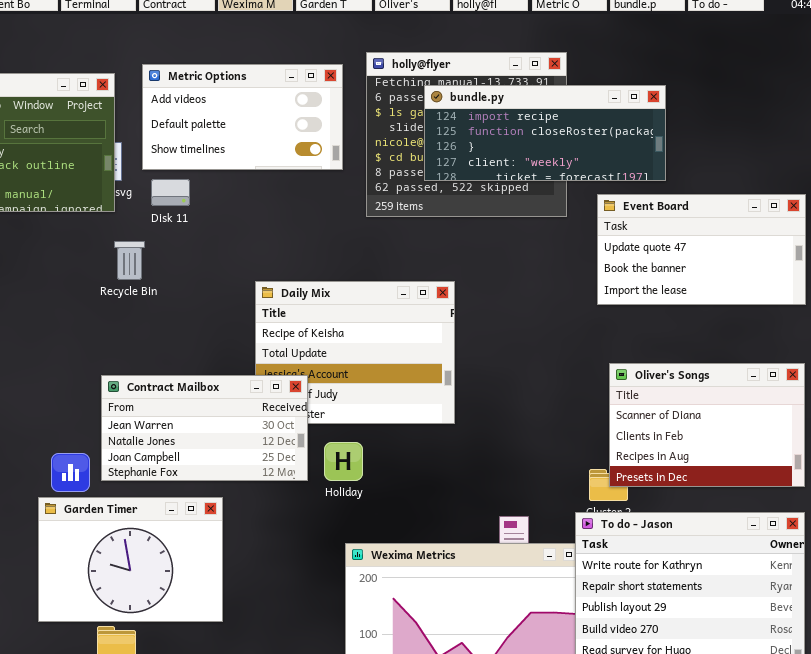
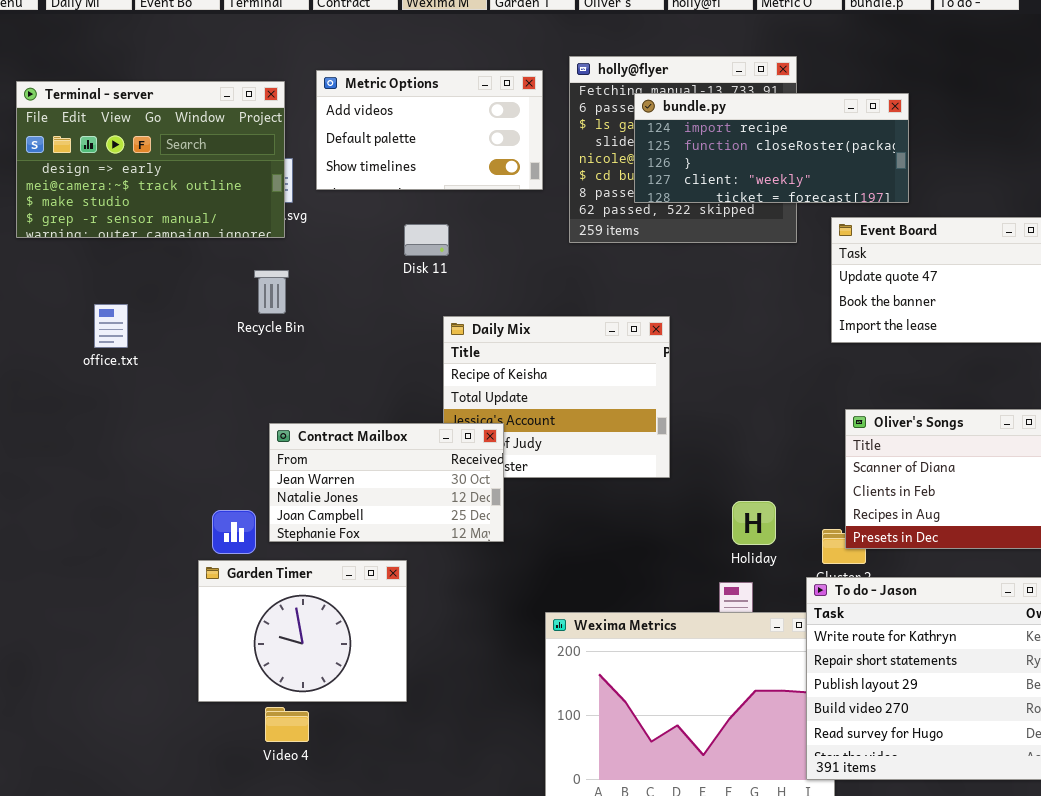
Disk 11: [151,179,190,206] -> [404,224,449,256], moved
Recycle Bin: [114,241,145,280] -> [254,270,289,314], moved
Holiday: [324,442,363,481] -> [732,501,776,545], moved

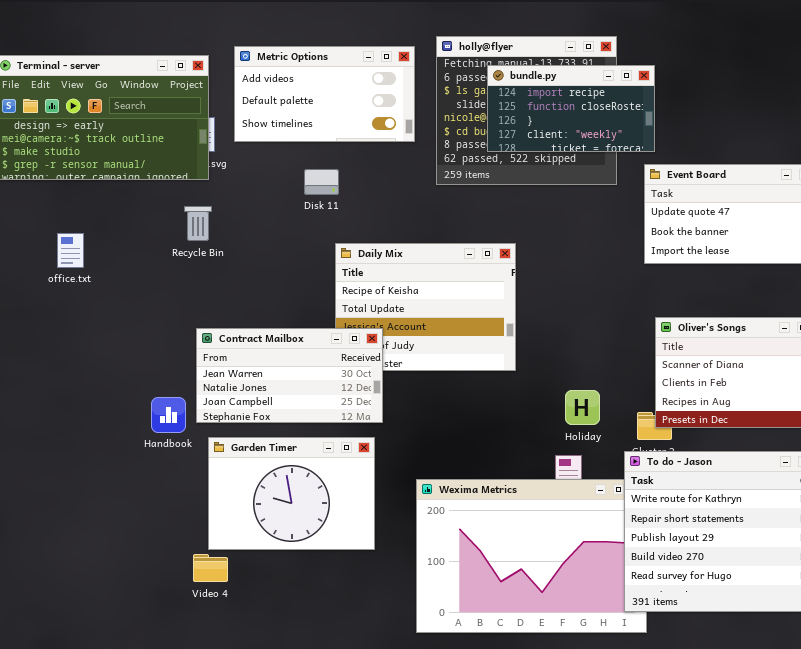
bundle.py: [634,93,909,203] -> [487,65,655,152], resized
Garden Timer: [198,560,407,702] -> [208,437,375,550], moved

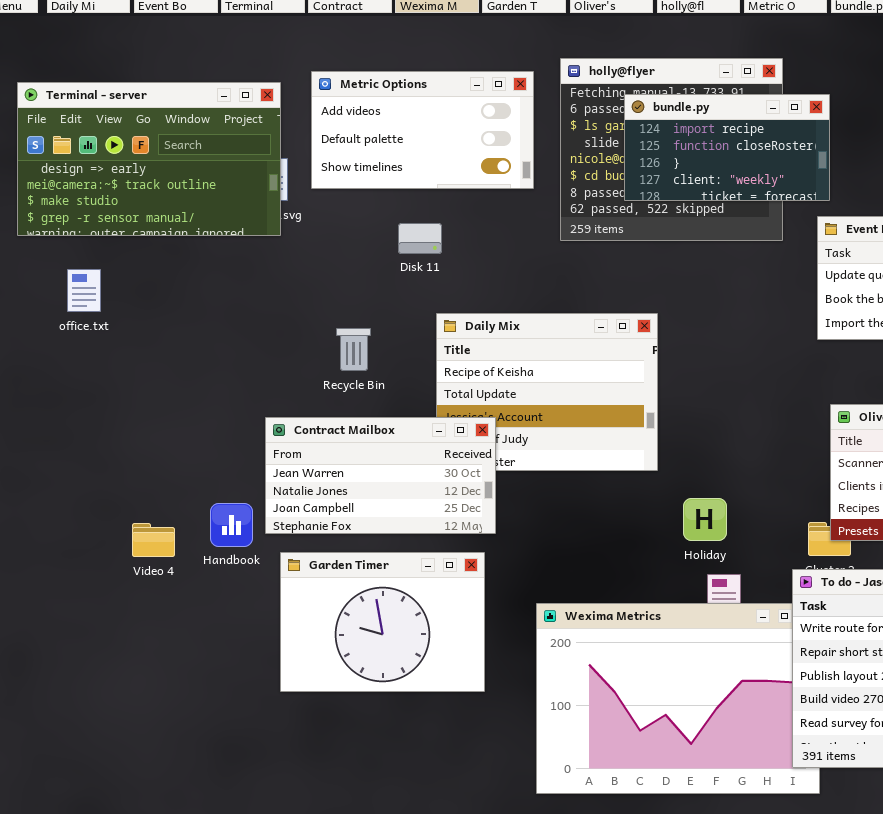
Recycle Bin: [184,206,212,241] -> [336,328,371,371], moved
office.txt: [57,233,84,268] -> [67,269,101,312], moved
Holiday: [565,390,600,425] -> [683,498,727,541], moved
Video 4: [193,554,228,582] -> [132,523,175,557], moved

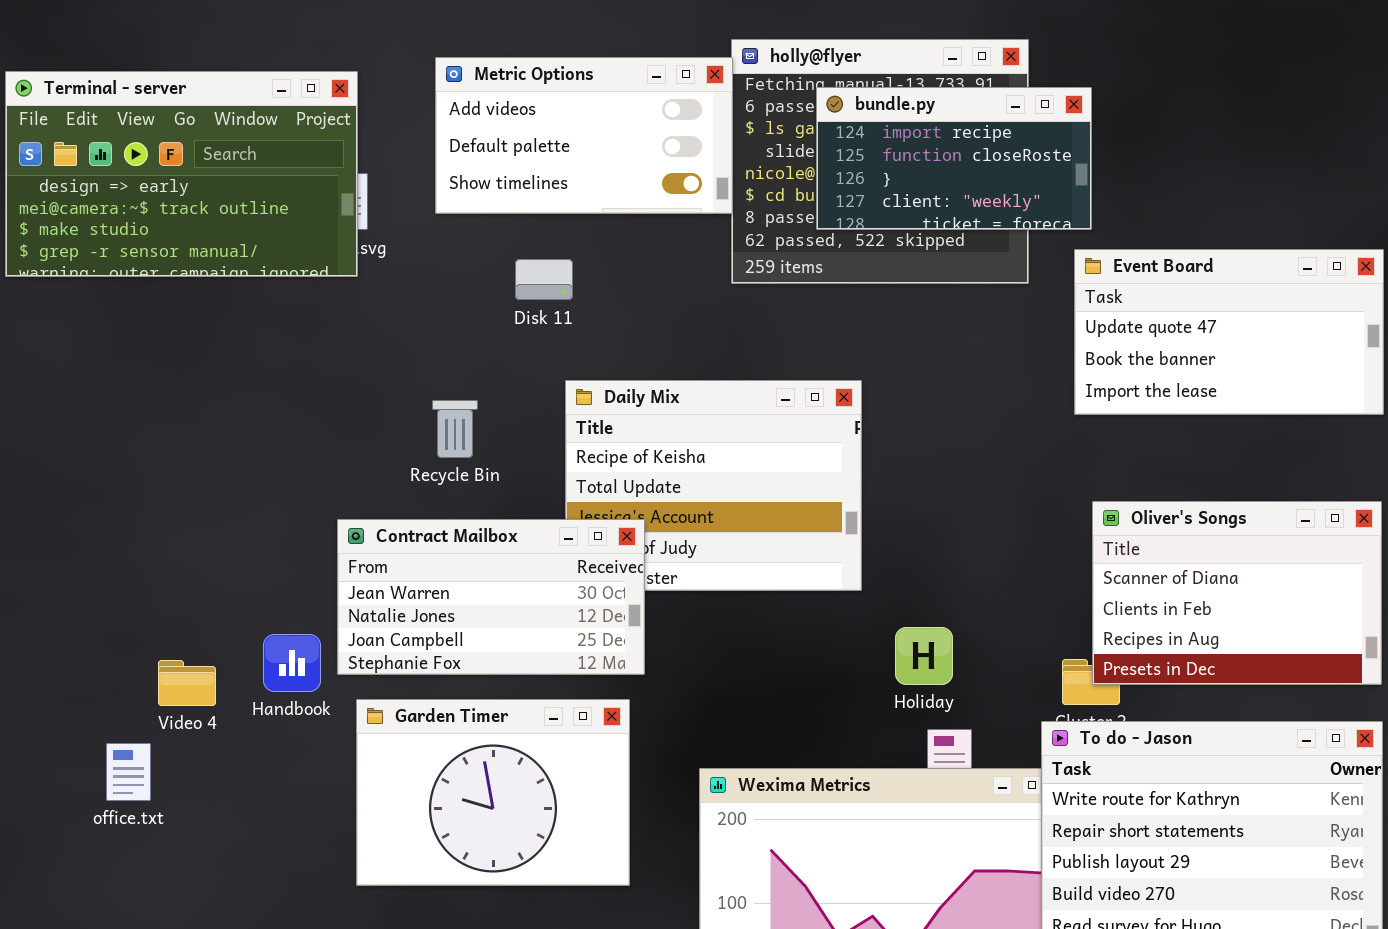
Metric Options: [311,71,534,189] -> [435,57,733,214], moved
office.txt: [67,269,101,312] -> [106,743,151,801], moved

